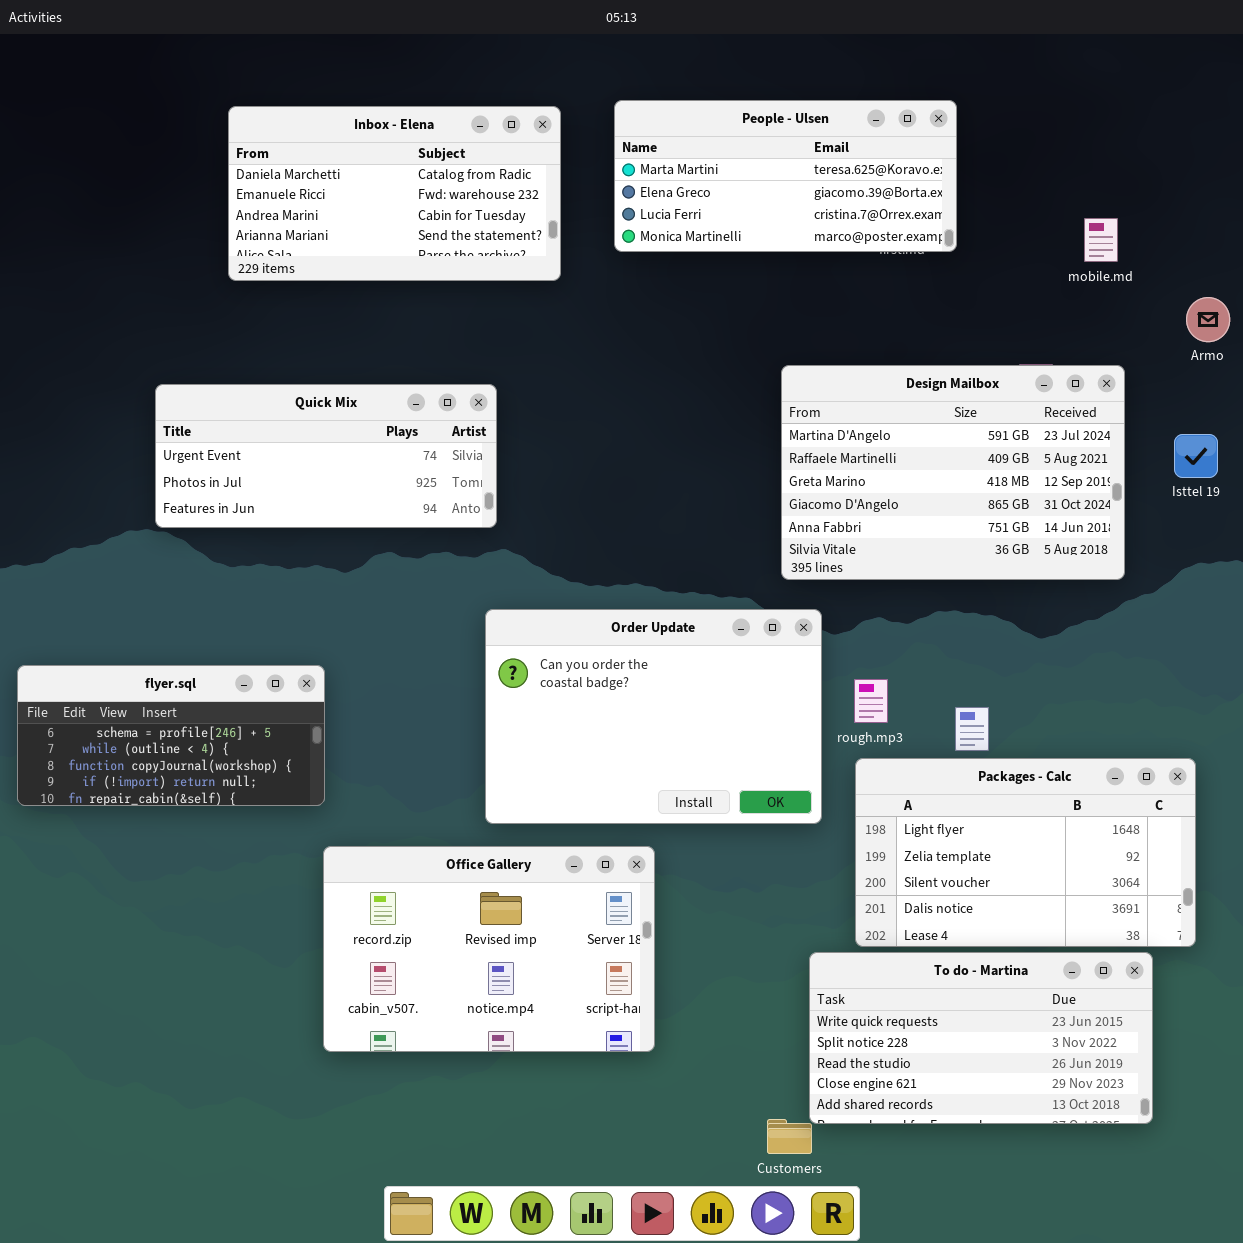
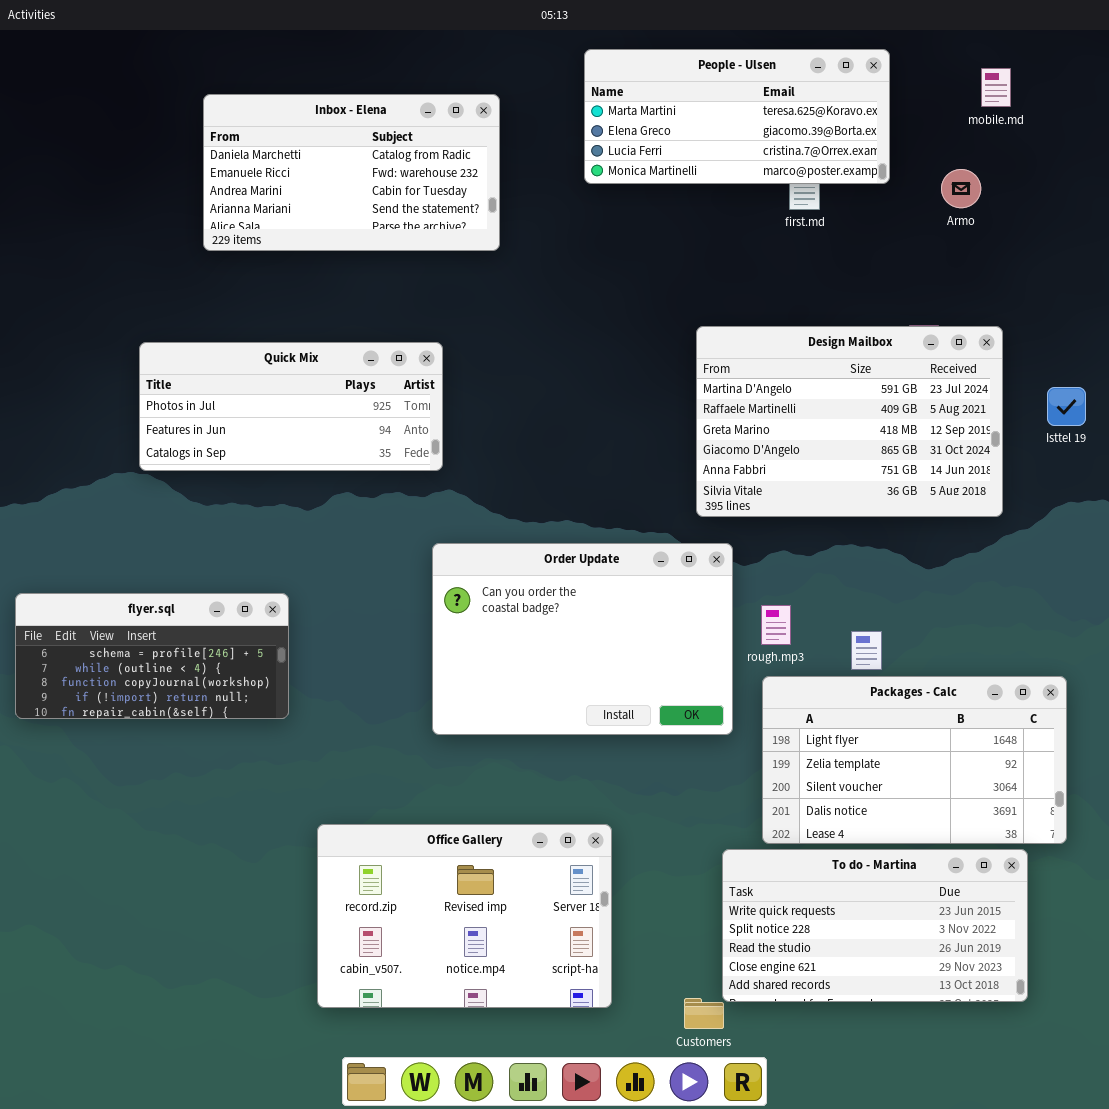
People - Ulsen: [614,100,957,252] -> [584,49,890,184], moved
mobile.md: [1084,218,1118,262] -> [981,68,1011,107], moved
Armo: [1186,297,1230,342] -> [941,169,981,208], moved
Quick Mix: [155,384,497,528] -> [139,342,443,471], scrolled down 1 row
Office Gallery: [323,846,655,1052] -> [317,824,612,1008], moved

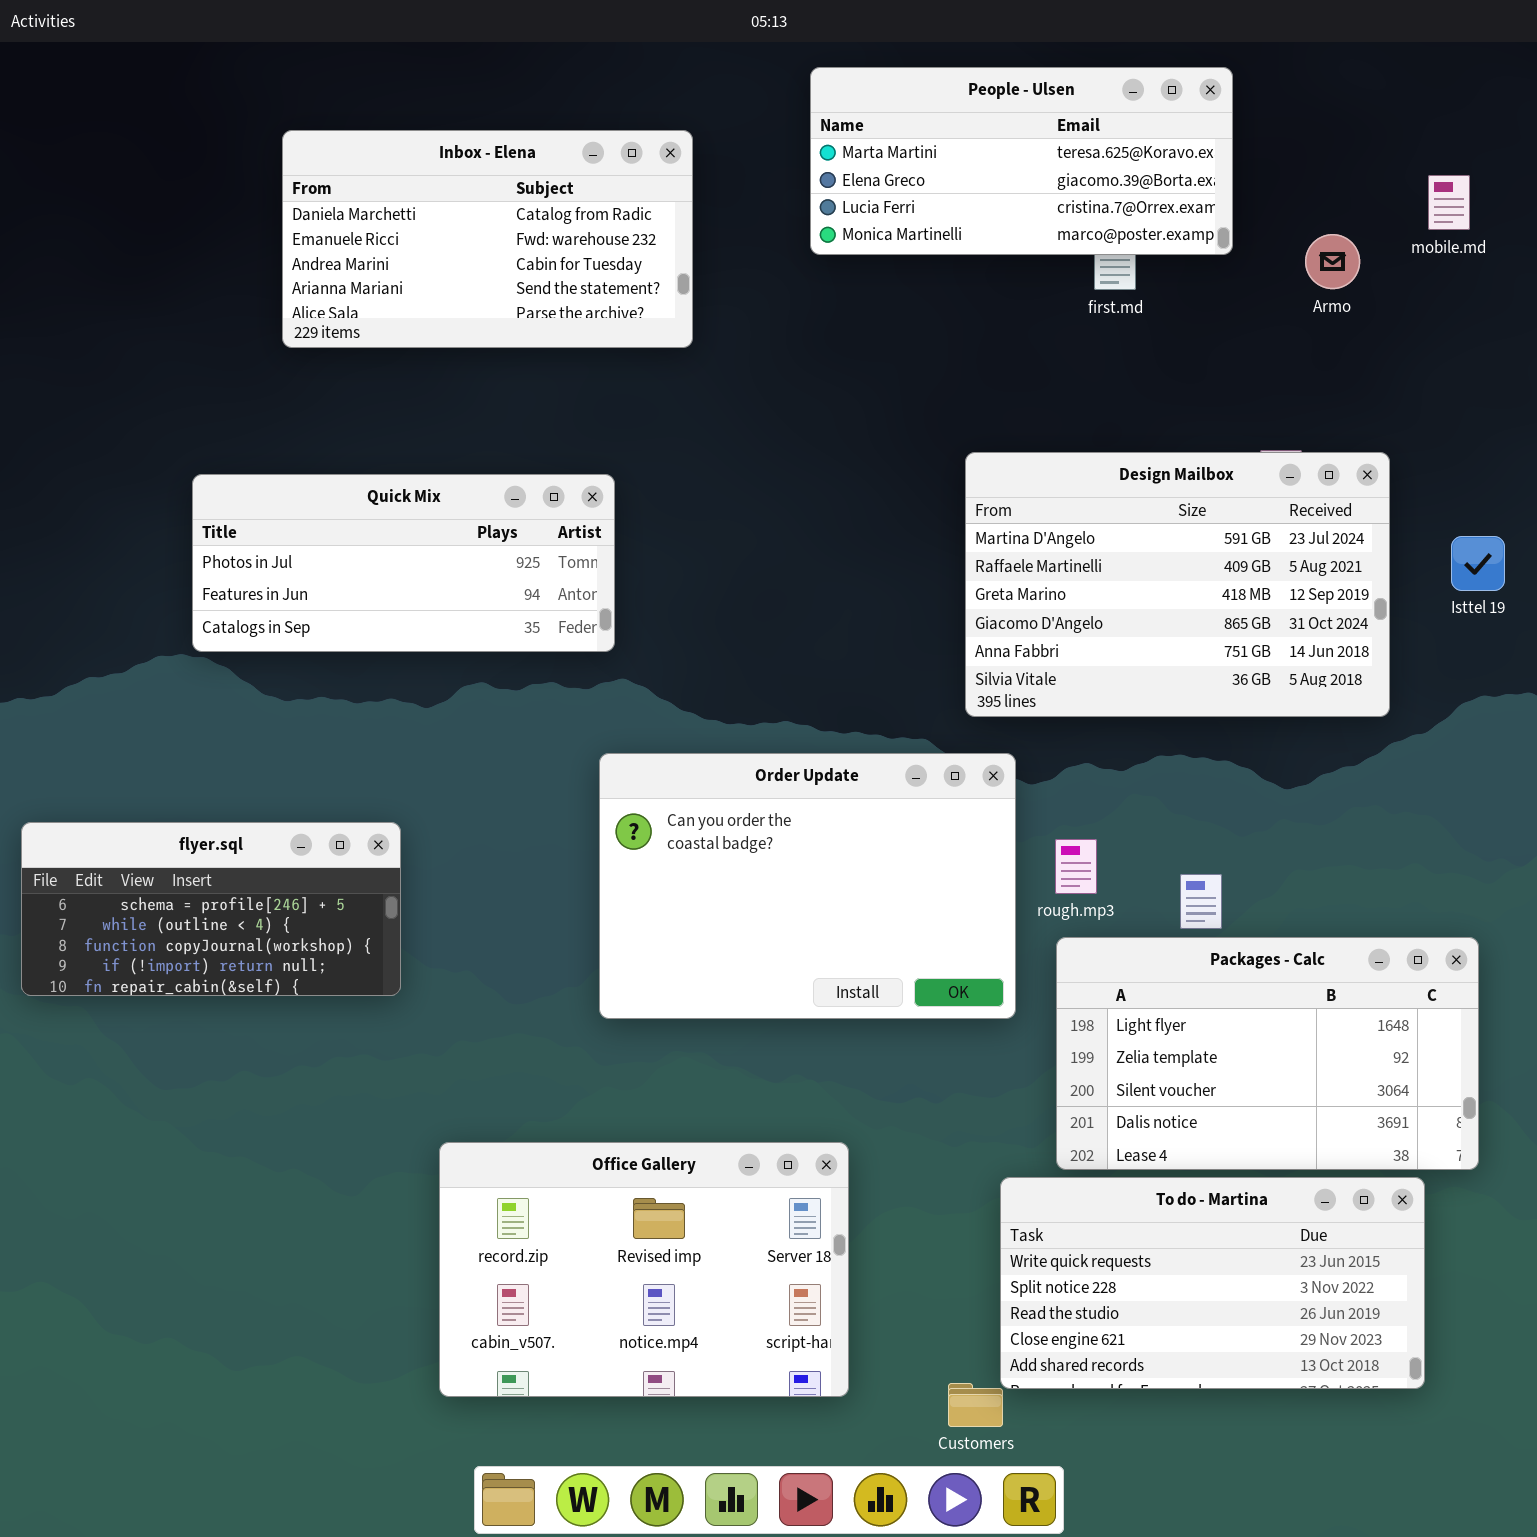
mobile.md: [981,68,1011,107] -> [1428,175,1470,230], moved

